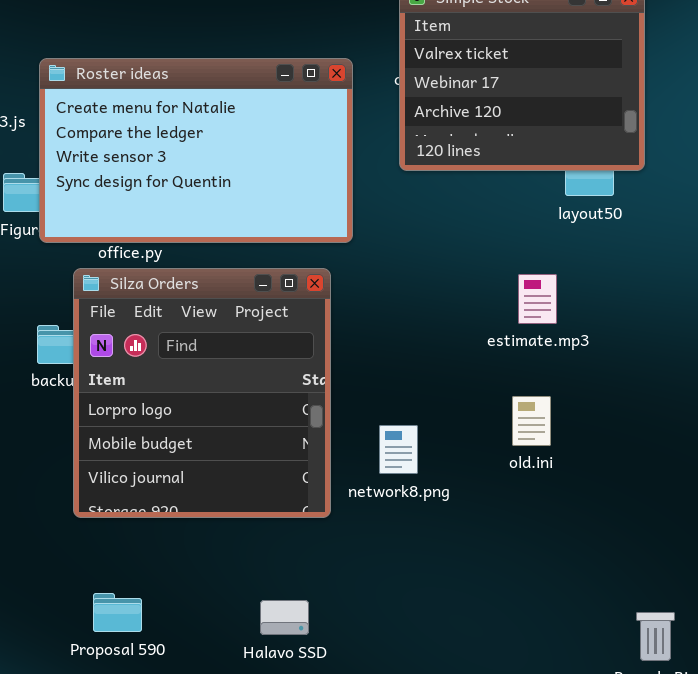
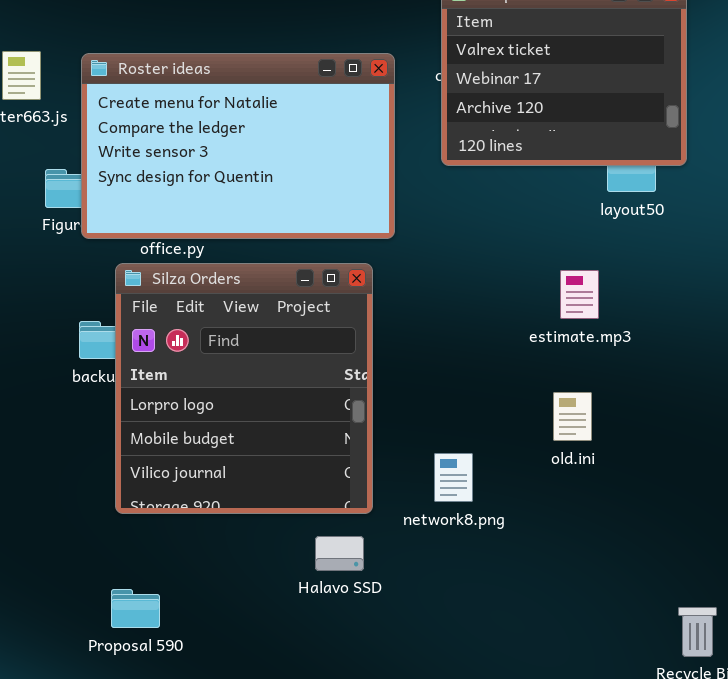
network8.png: [379,425,418,474] -> [434,453,473,502], moved
Proposal 590: [93,593,142,632] -> [111,589,160,628], moved
Halavo SSD: [260,600,309,635] -> [315,536,364,571], moved

